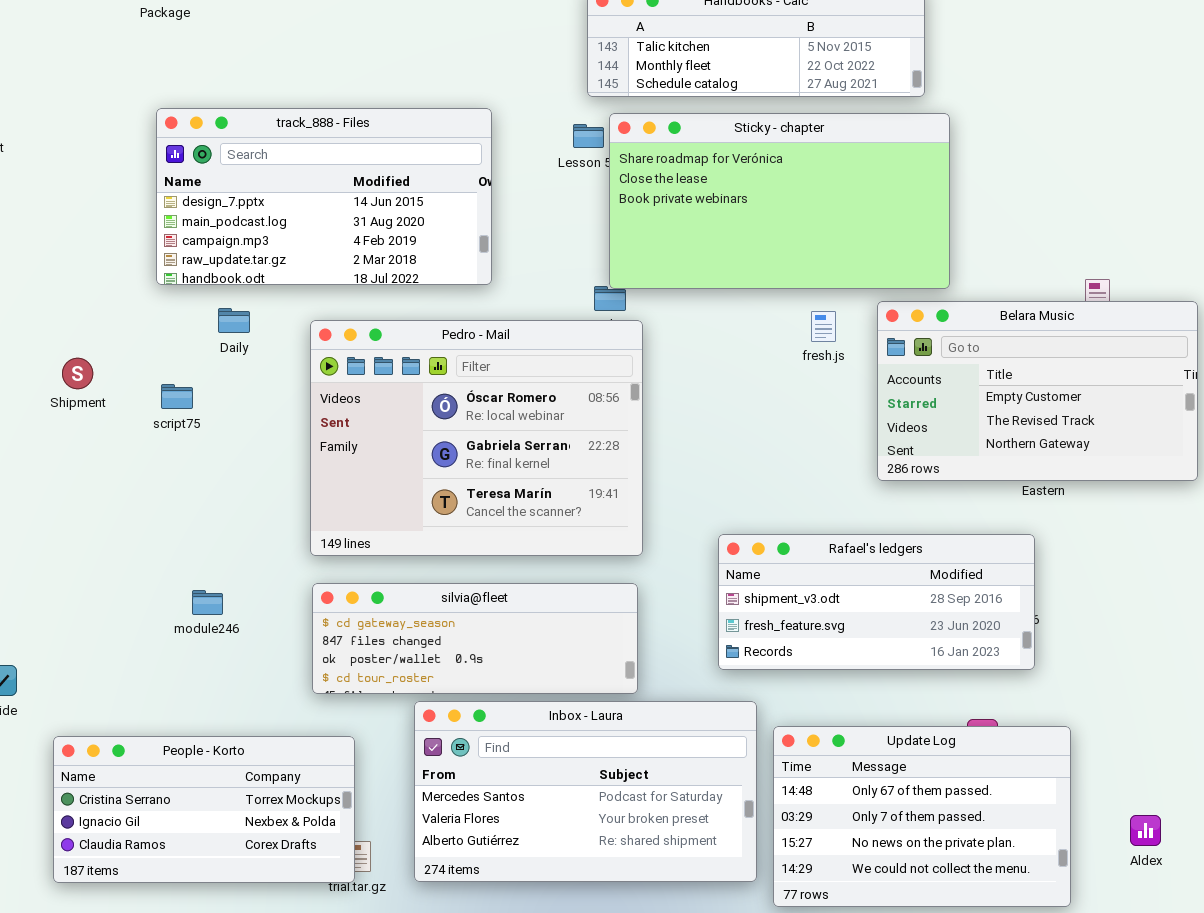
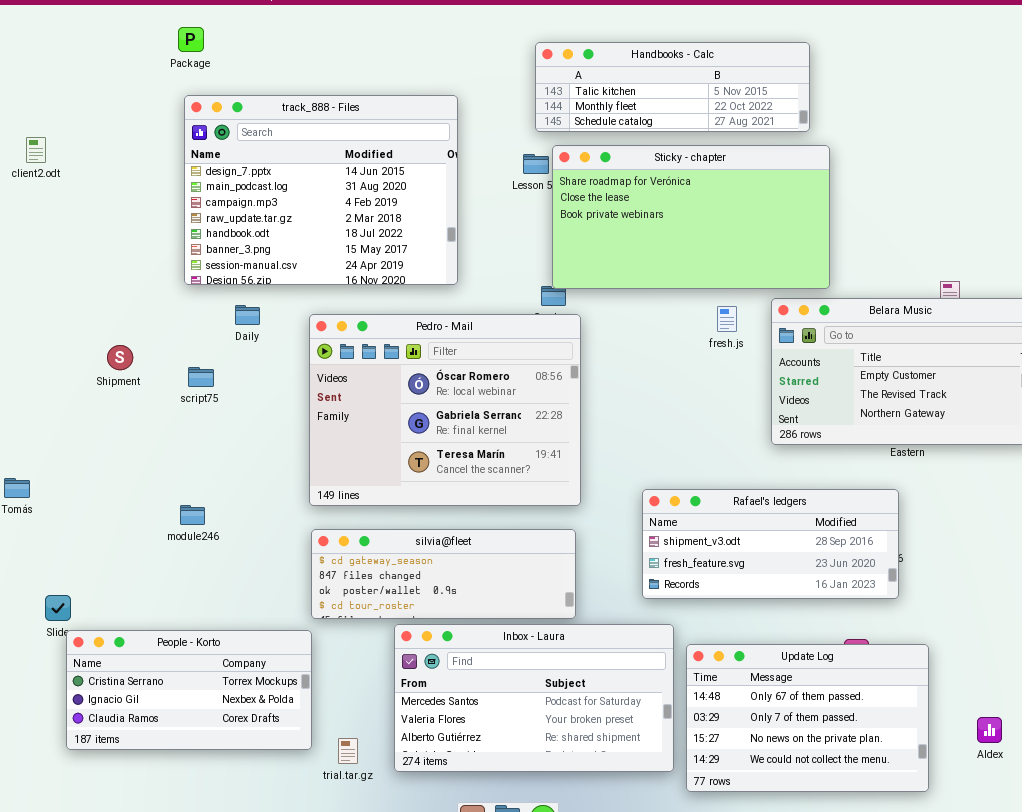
track_888 - Files: [156,108,492,285] -> [184,95,458,285], resized
module246: [192,590,223,615] -> [180,505,205,525], moved
People - Korto: [53,736,355,883] -> [66,630,312,750], moved

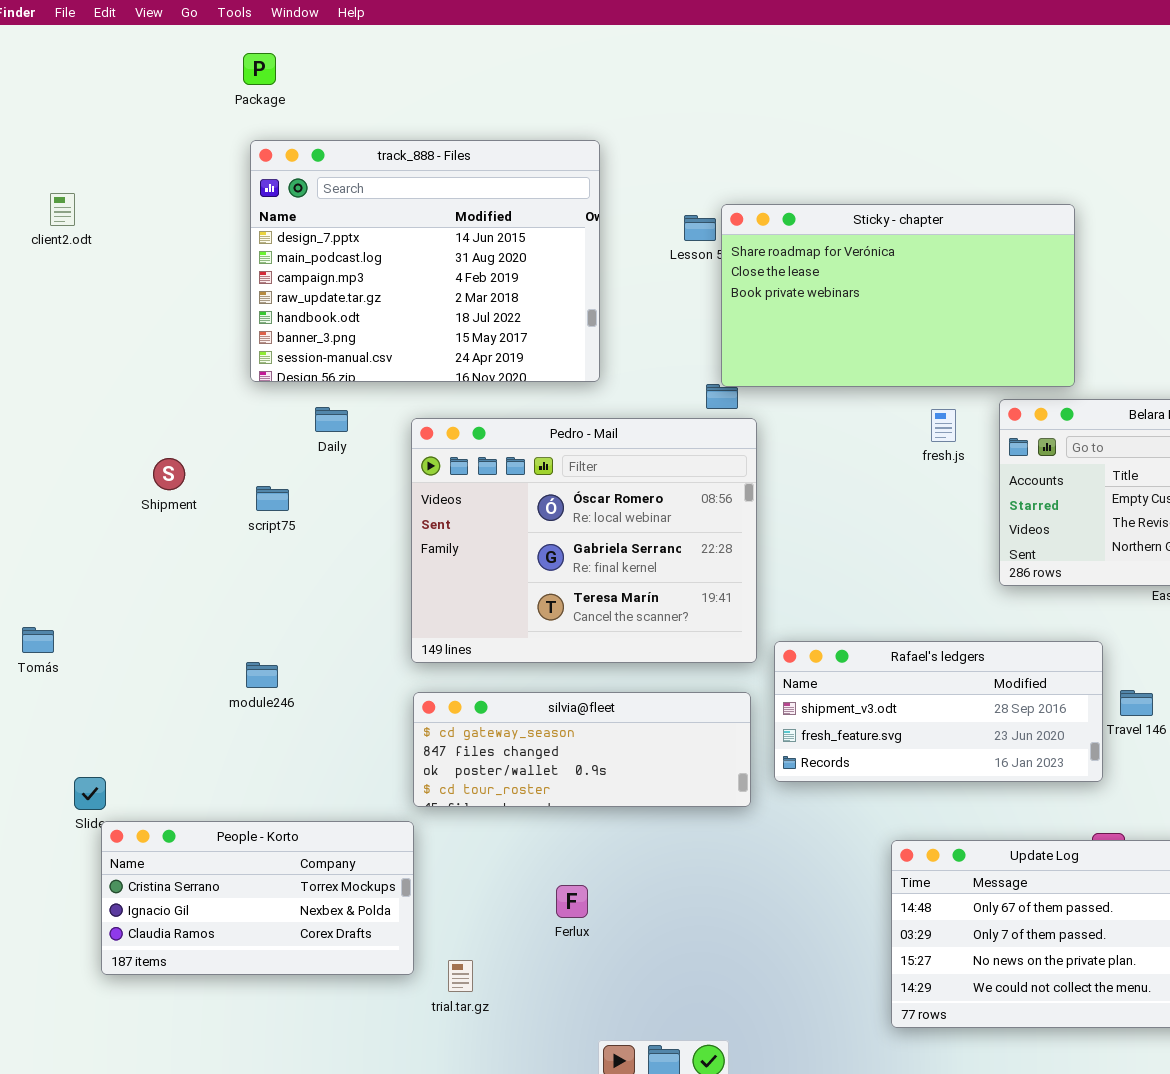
Handbooks - Calc: [535,42,810,132] -> none, closed
Rafael's ledgers: [642,489,899,599] -> [774,641,1103,782], moved
Inbox - Laura: [394,624,674,772] -> none, closed

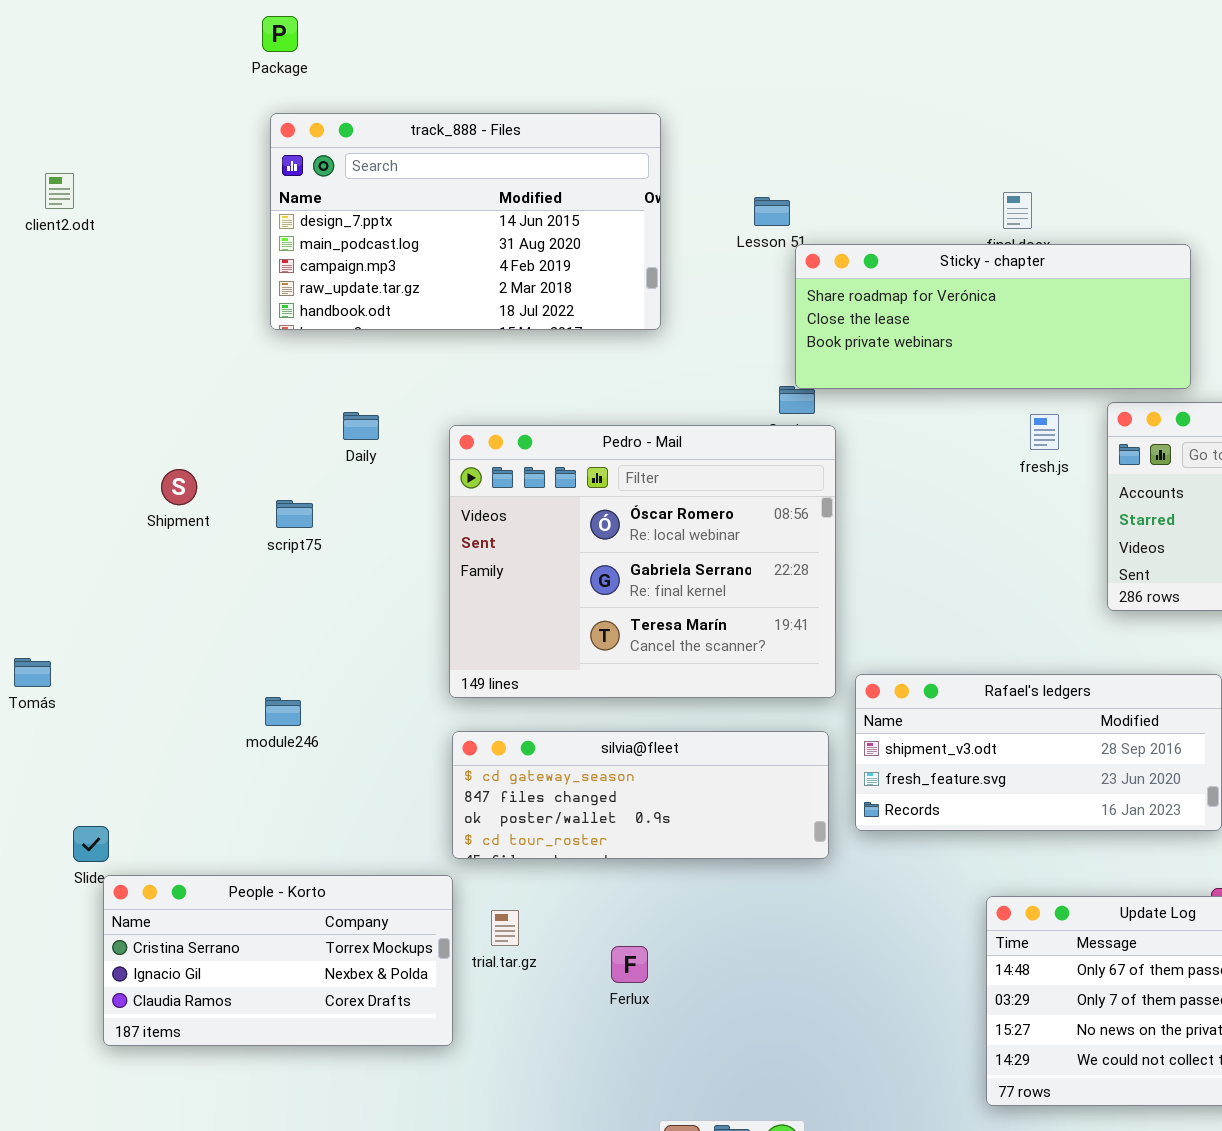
track_888 - Files: [250,140,600,382] -> [270,113,661,330], resized
Sticky - chapter: [721,204,1075,387] -> [795,244,1191,389], resized
trial.tar.gz: [448,960,473,992] -> [491,910,519,946], moved

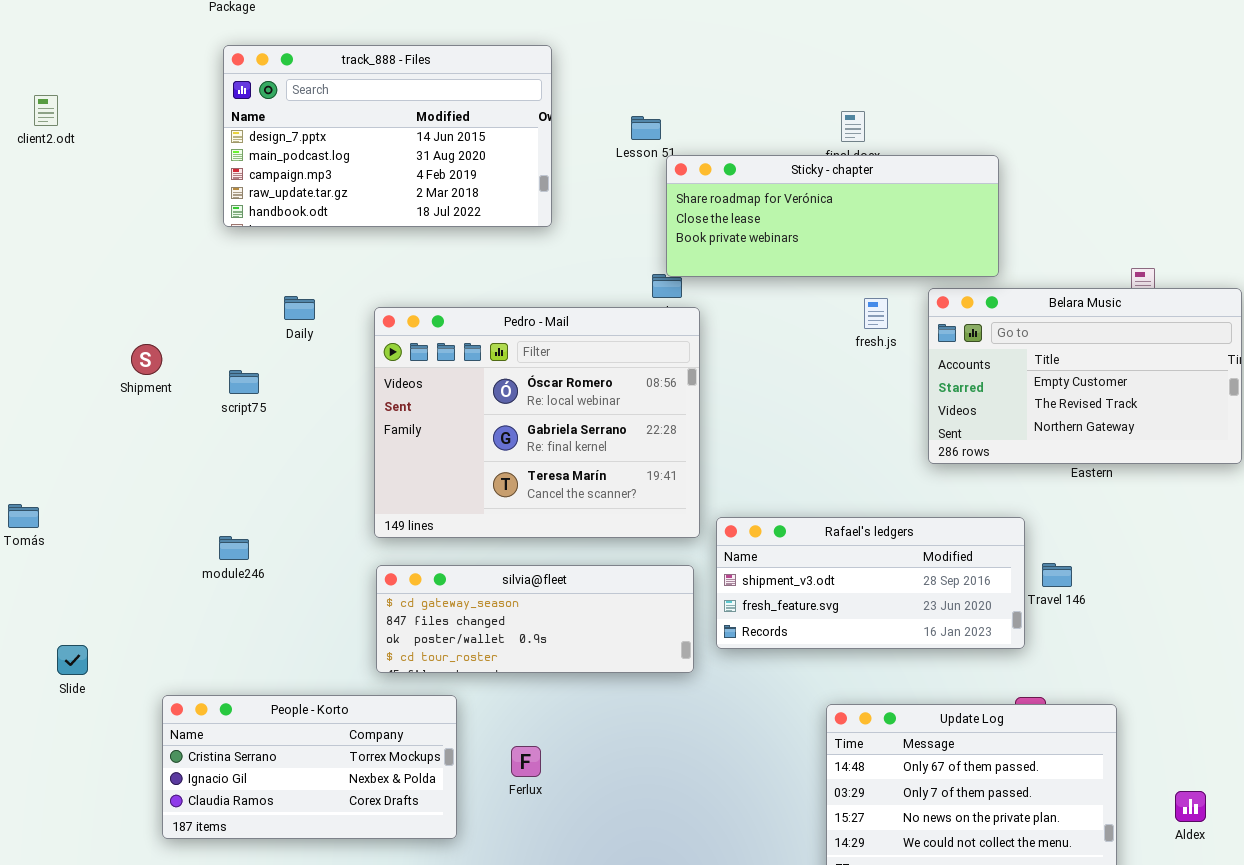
People - Korto: [103,875,453,1046] -> [162,695,457,839], moved

